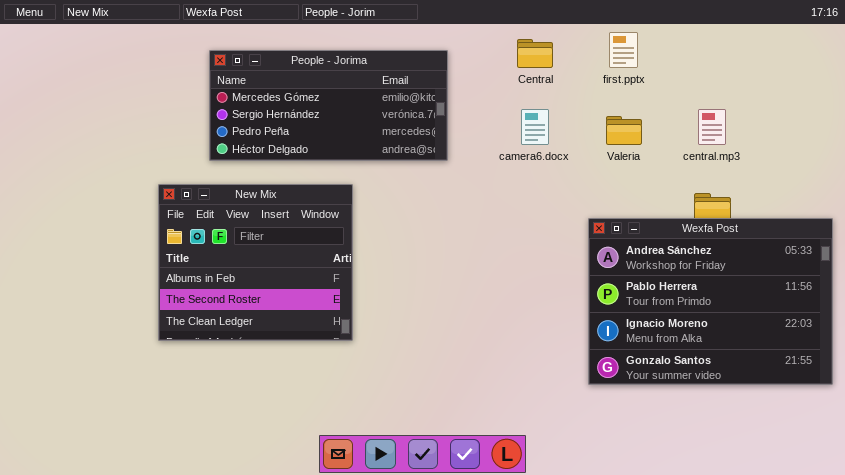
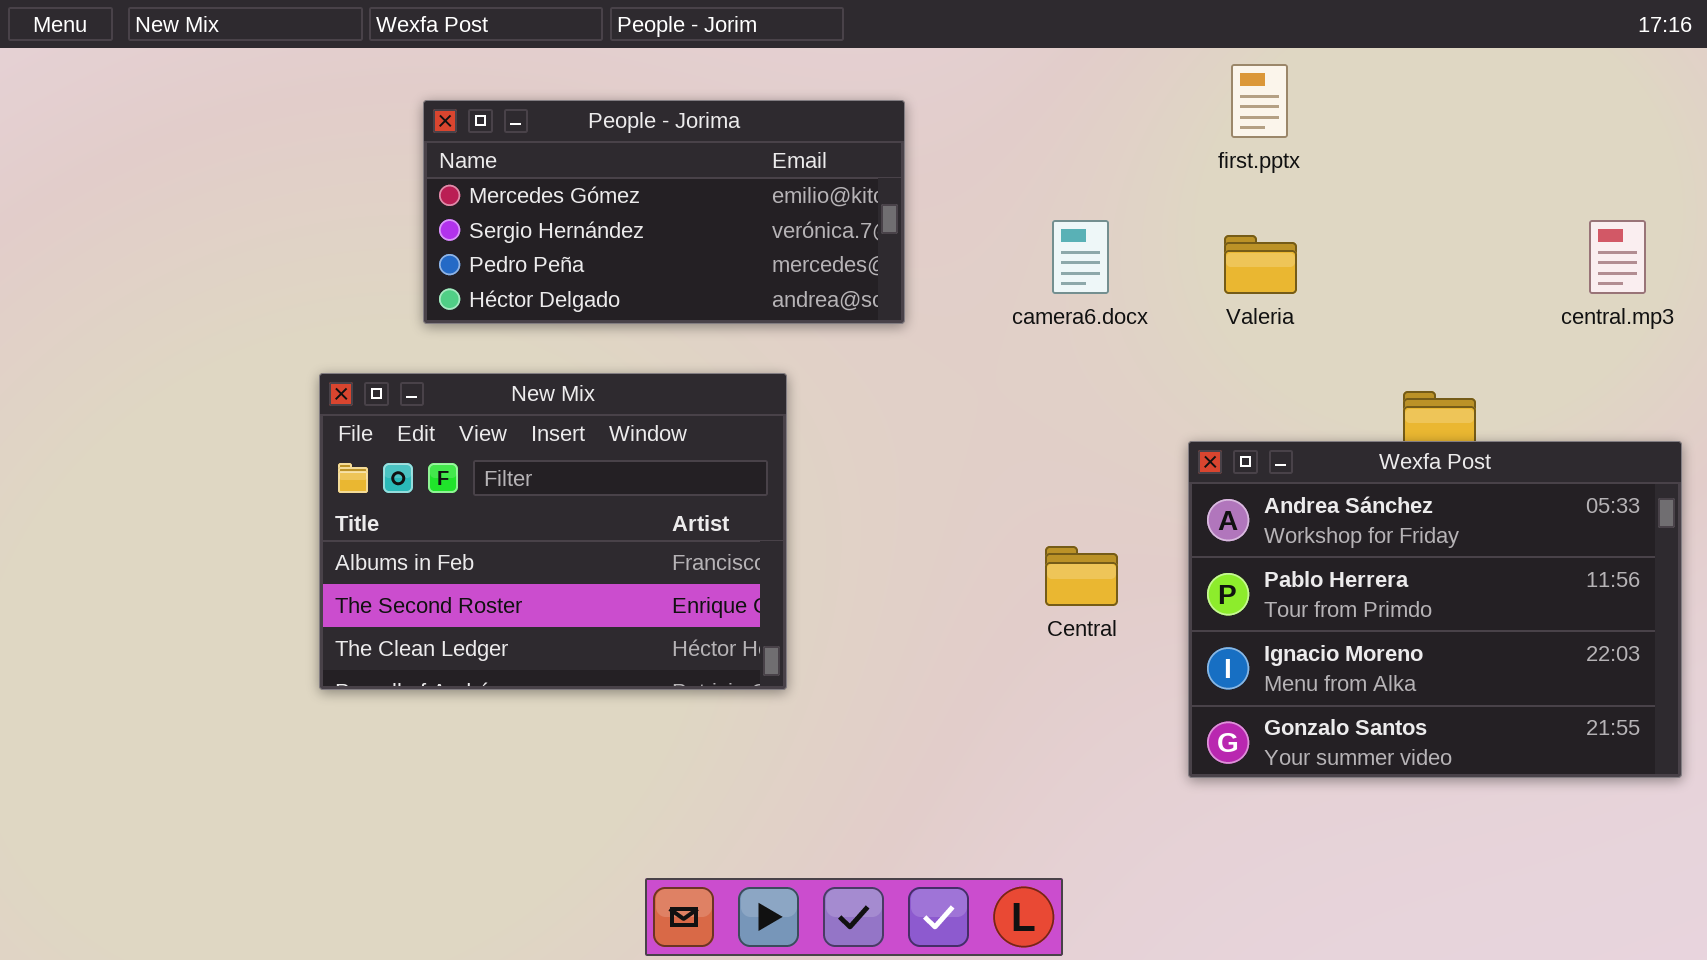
Central: [517,39,553,68] -> [1045,546,1118,606], moved
central.mp3: [698,109,726,145] -> [1589,220,1646,294], moved
New Mix: [158,184,353,341] -> [319,373,787,690], resized

